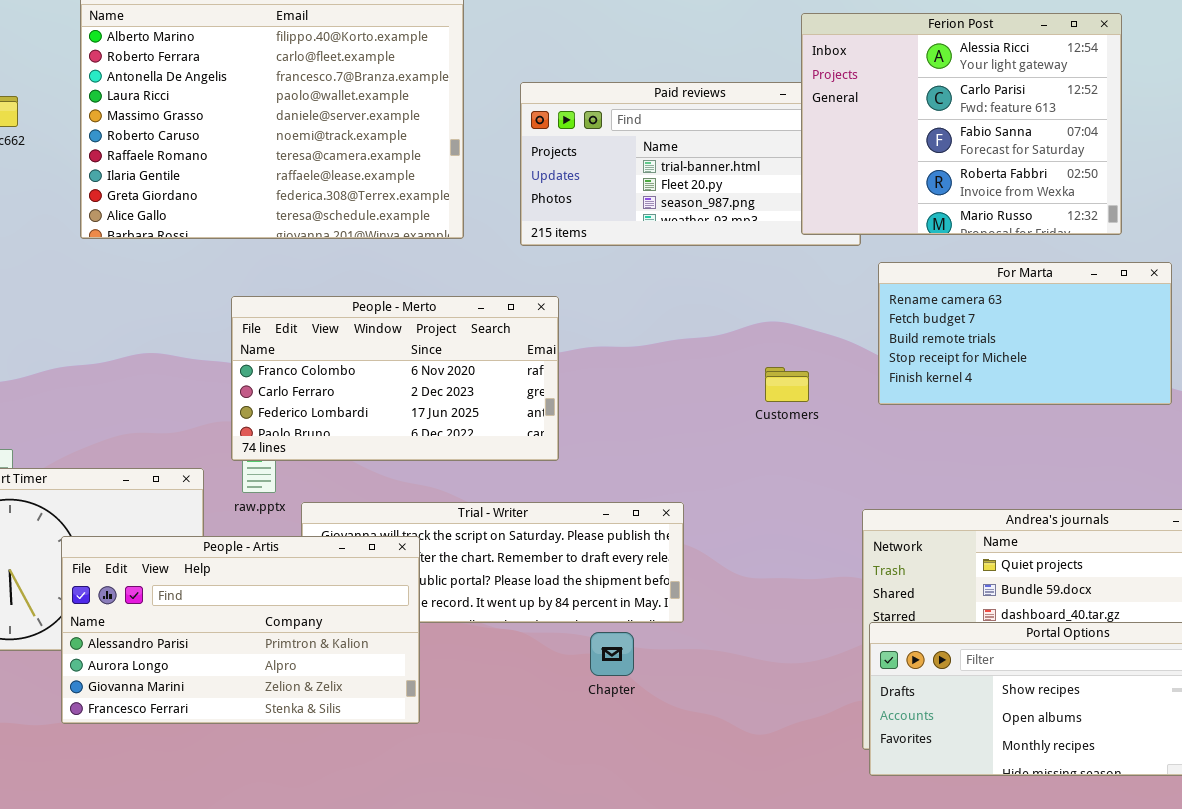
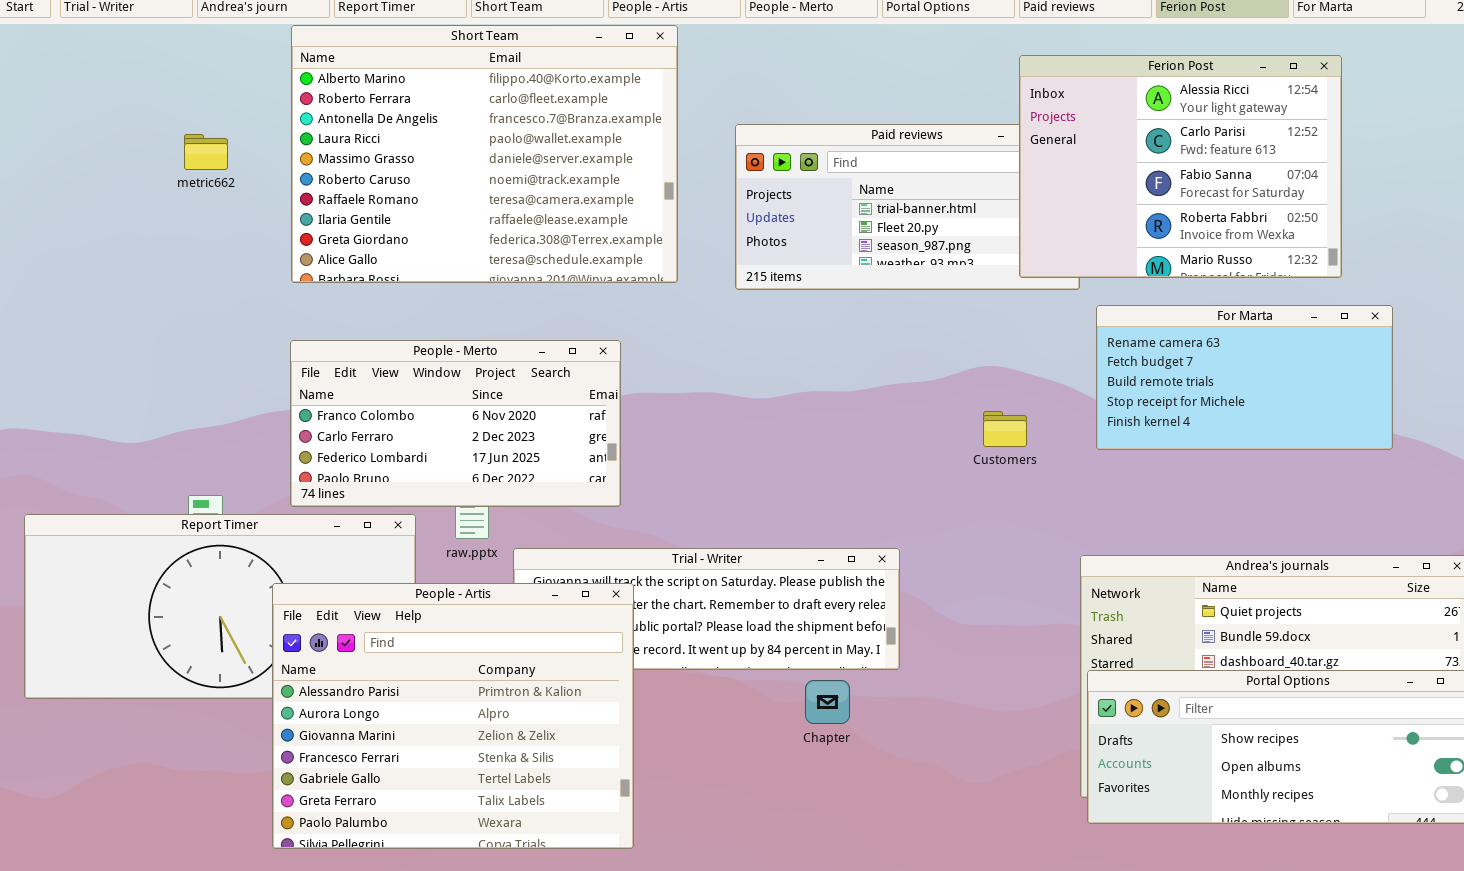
People - Merto: [231,296,559,461] -> [290,340,621,507], moved
People - Artis: [61,536,420,724] -> [272,583,634,849], resized

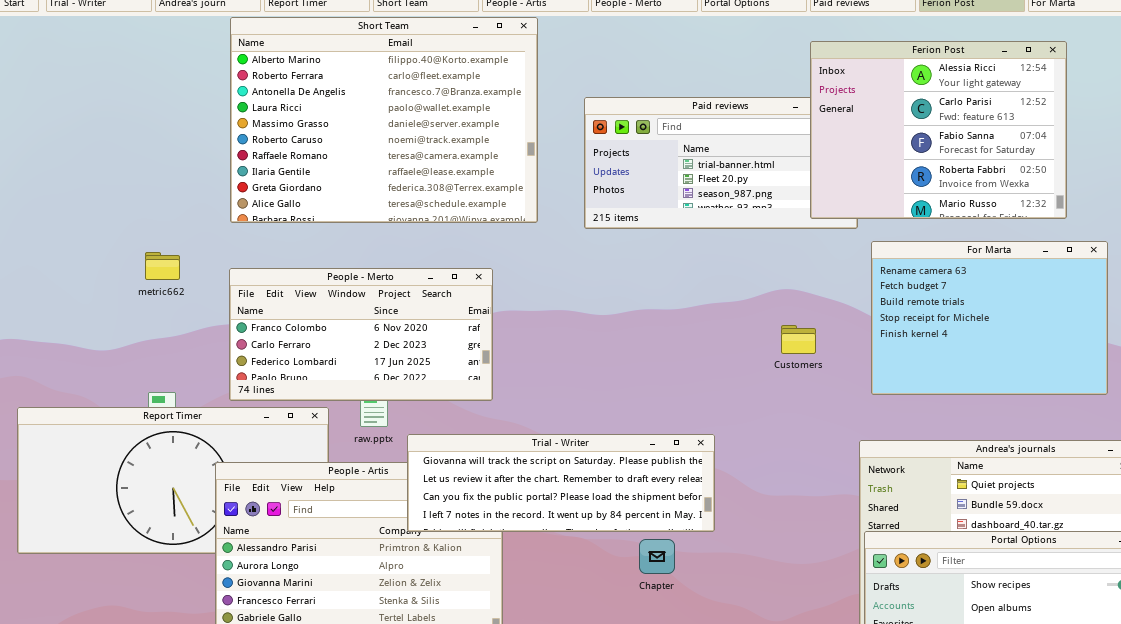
metric662: [184,134,228,170] -> [145,252,180,280], moved
For Marta: [1096,305,1393,450] -> [871,241,1108,395], resized
Trial - Writer: [513,548,900,670] -> [407,434,715,532], raised

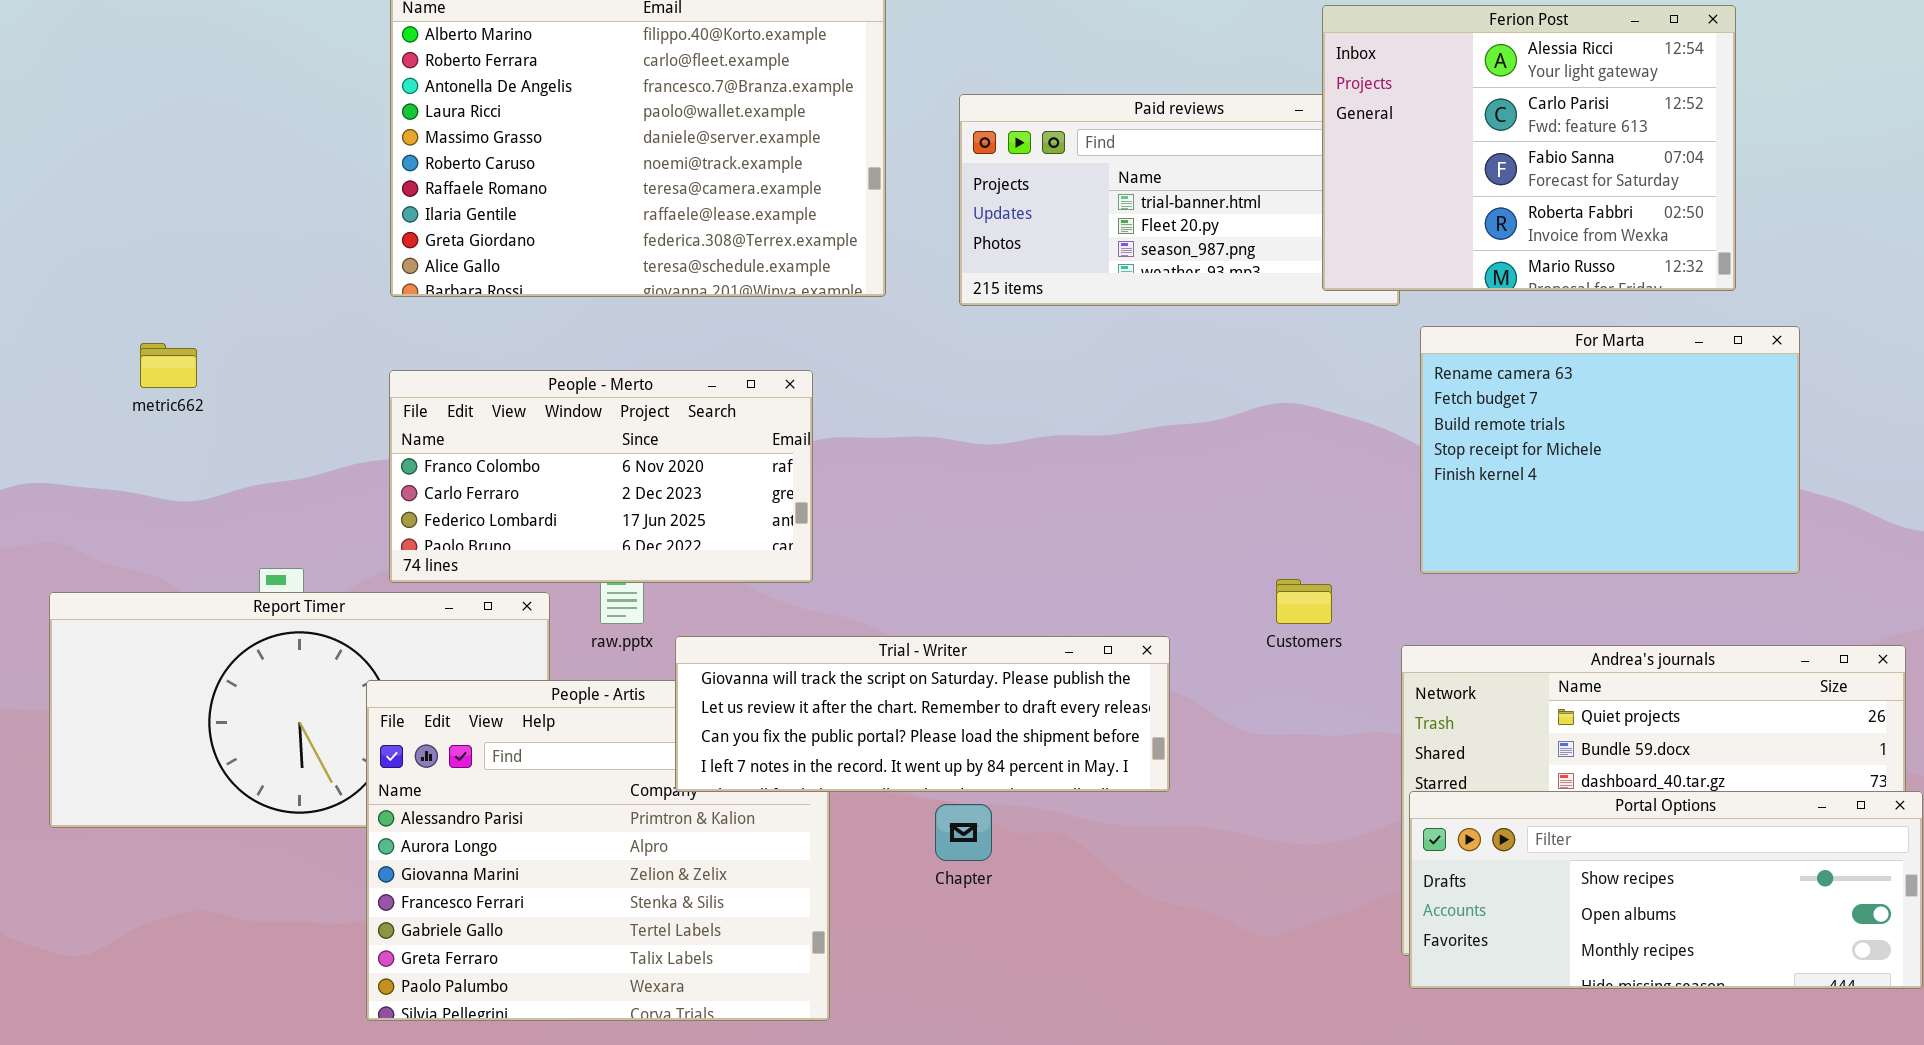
metric662: [145,252,180,280] -> [140,343,197,388], moved
Customers: [781,325,816,354] -> [1276,579,1332,624], moved
Chapter: [639,539,675,574] -> [935,804,992,861], moved

